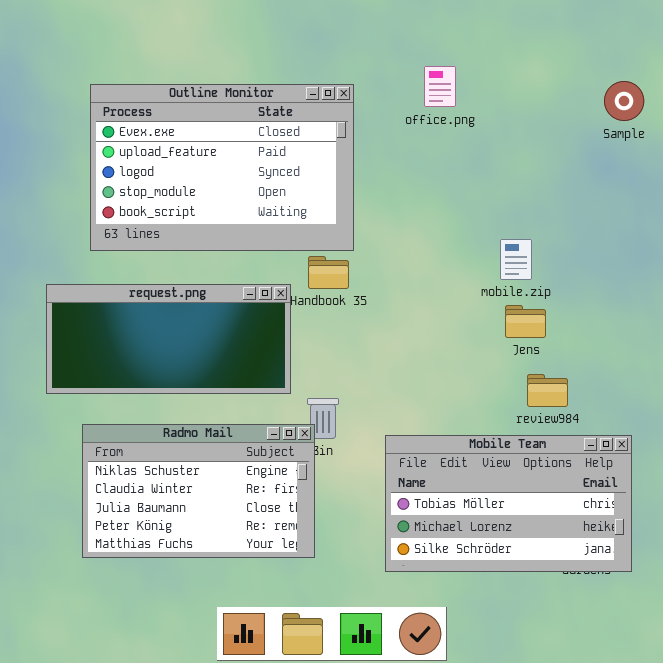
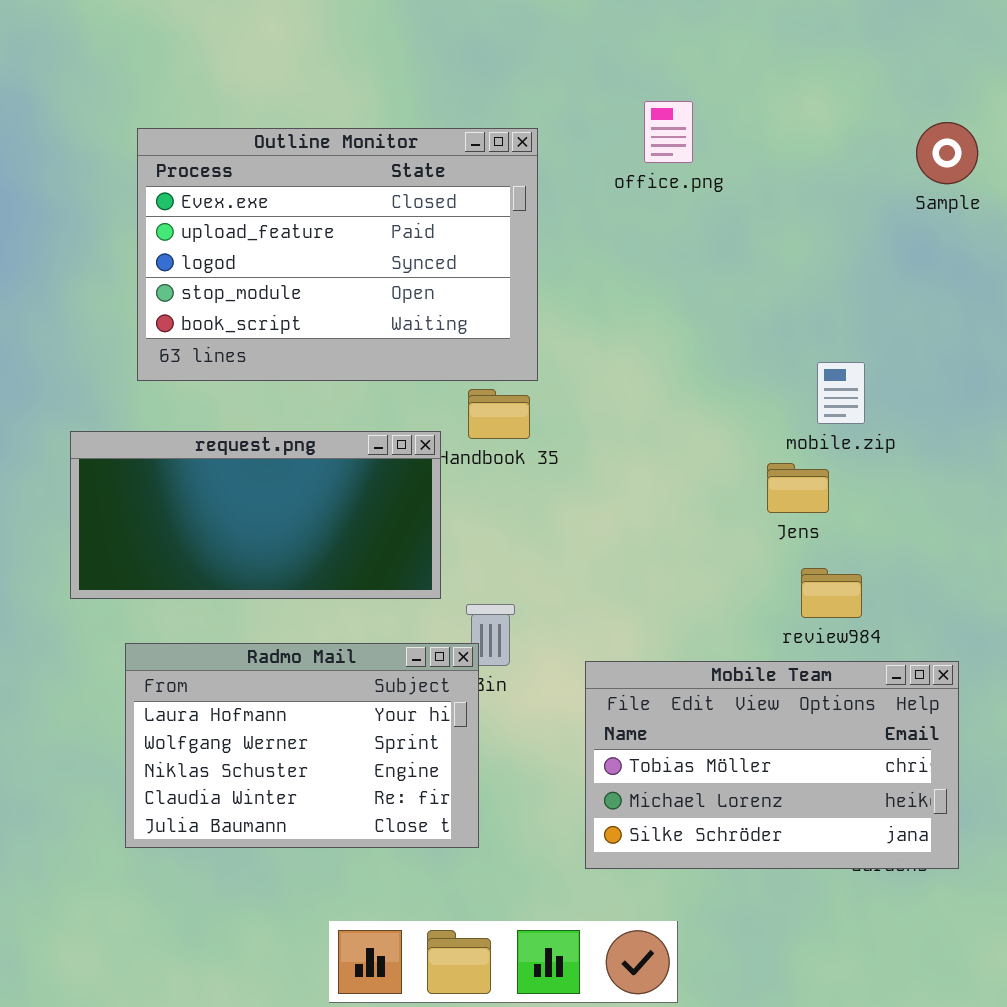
mobile.zip: [500,239,532,280] -> [817,362,865,424], moved
Radmo Mail: [82,424,315,558] -> [125,643,479,848], scrolled up 2 rows

